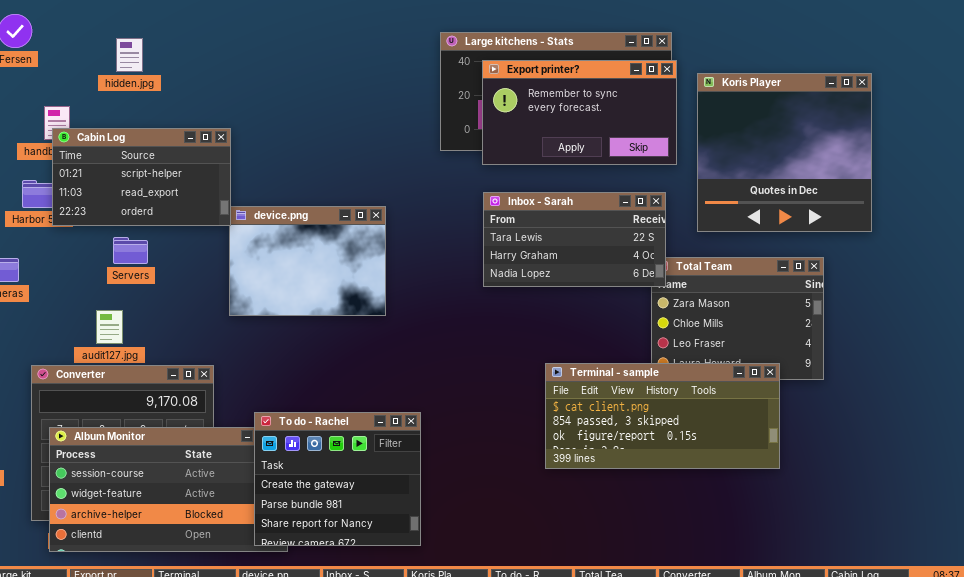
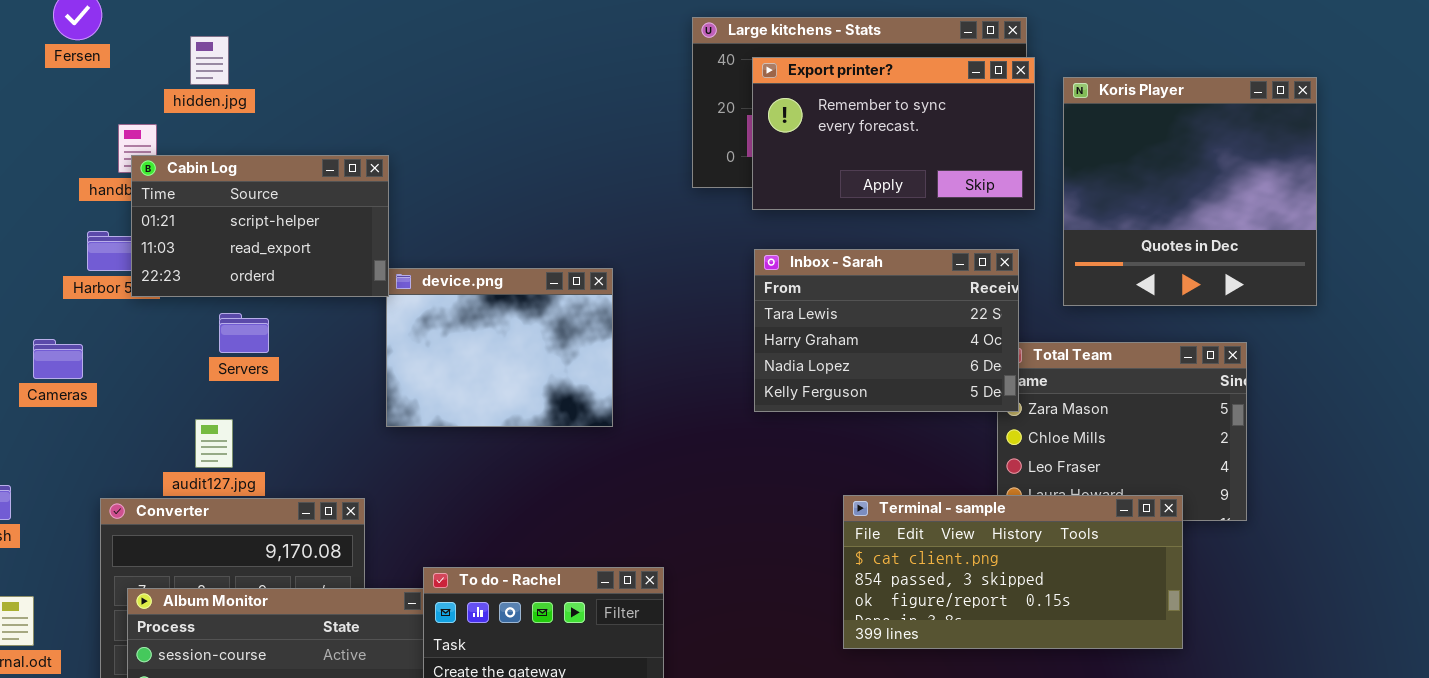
hidden.jpg: [116,38,143,72] -> [190,36,229,85], moved
Inbox - Sarah: [483,192,666,287] -> [754,249,1019,412], resized

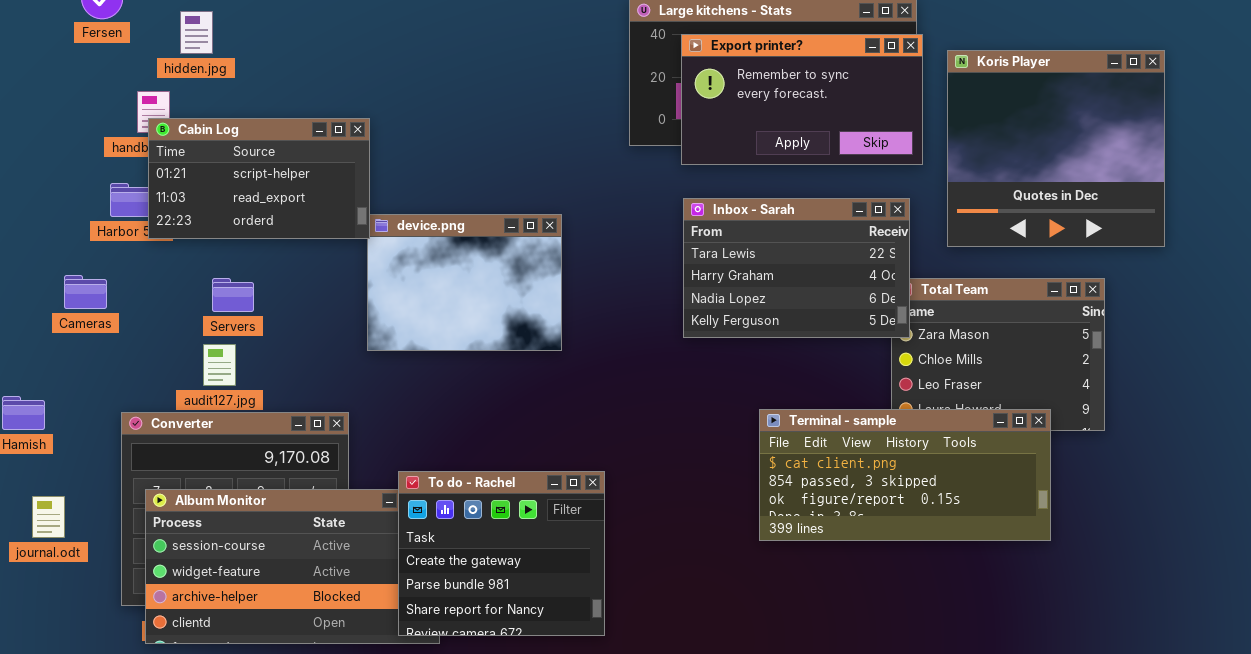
hidden.jpg: [190,36,229,85] -> [180,11,213,54], moved
Servers: [219,313,269,353] -> [212,278,254,312], moved

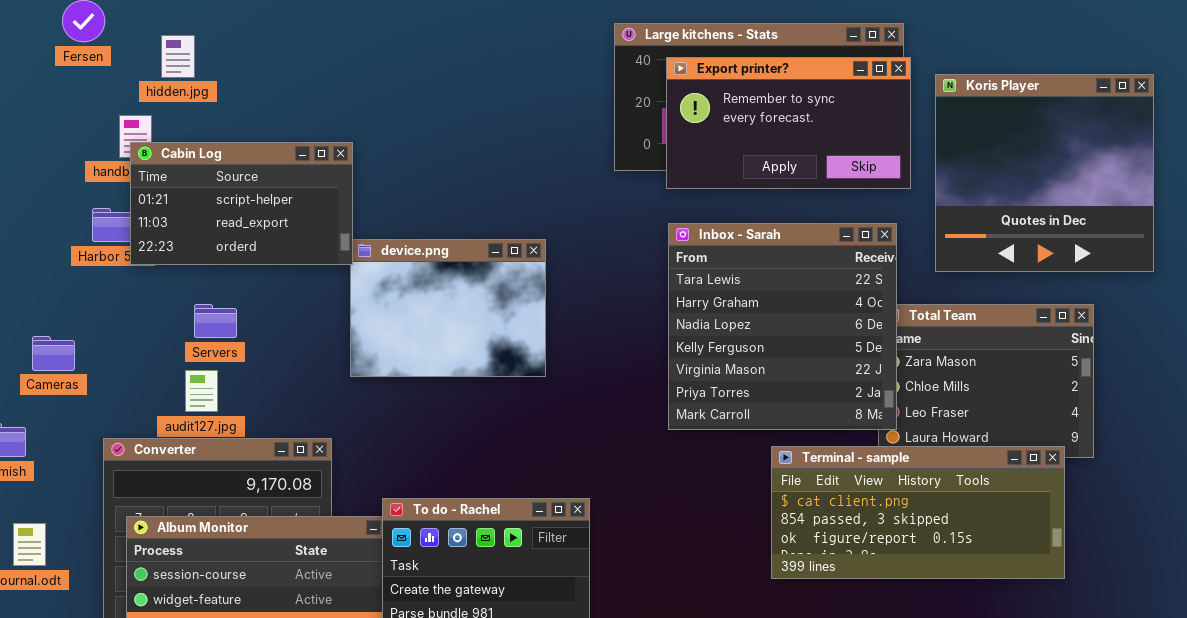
Inbox - Sarah: [683,198,910,338] -> [668,223,897,430], resized
Cameras: [64,275,107,309] -> [32,336,75,371], moved
Terminal - sample: [759,409,1051,541] -> [771,446,1065,579], moved

